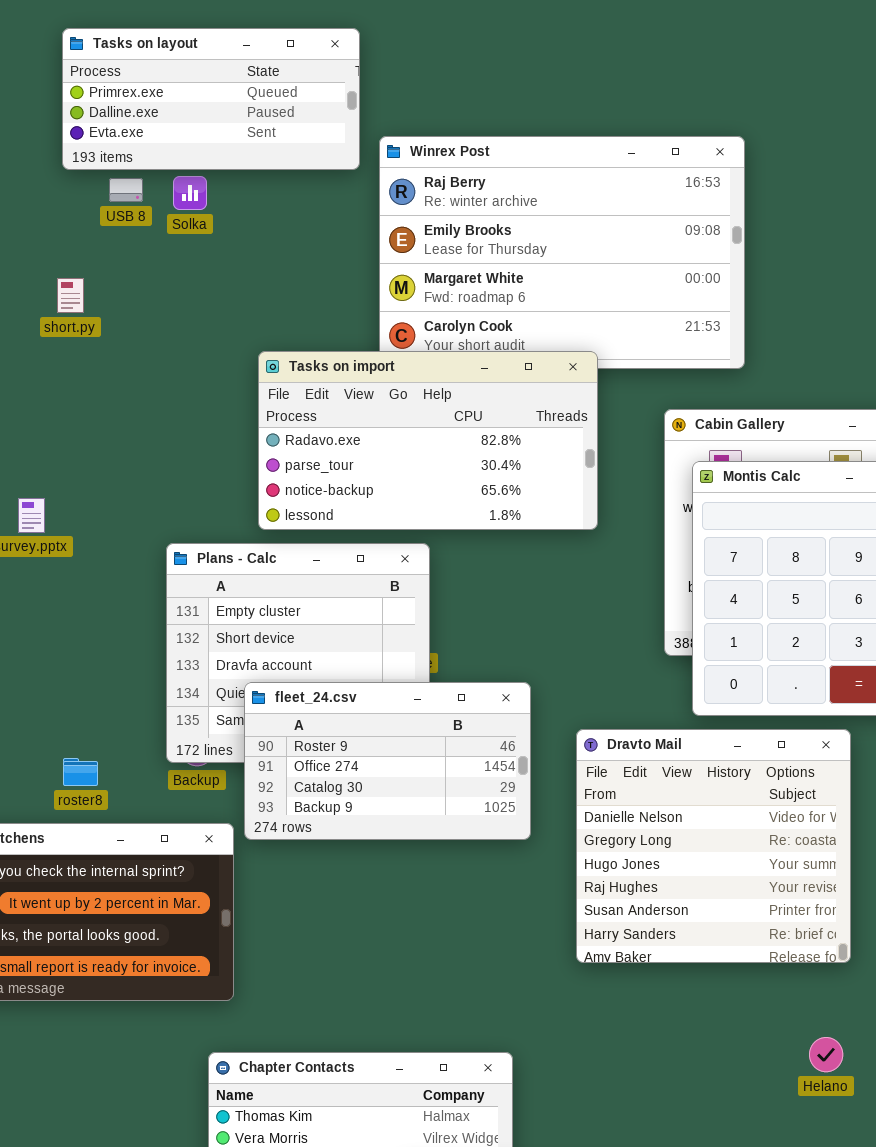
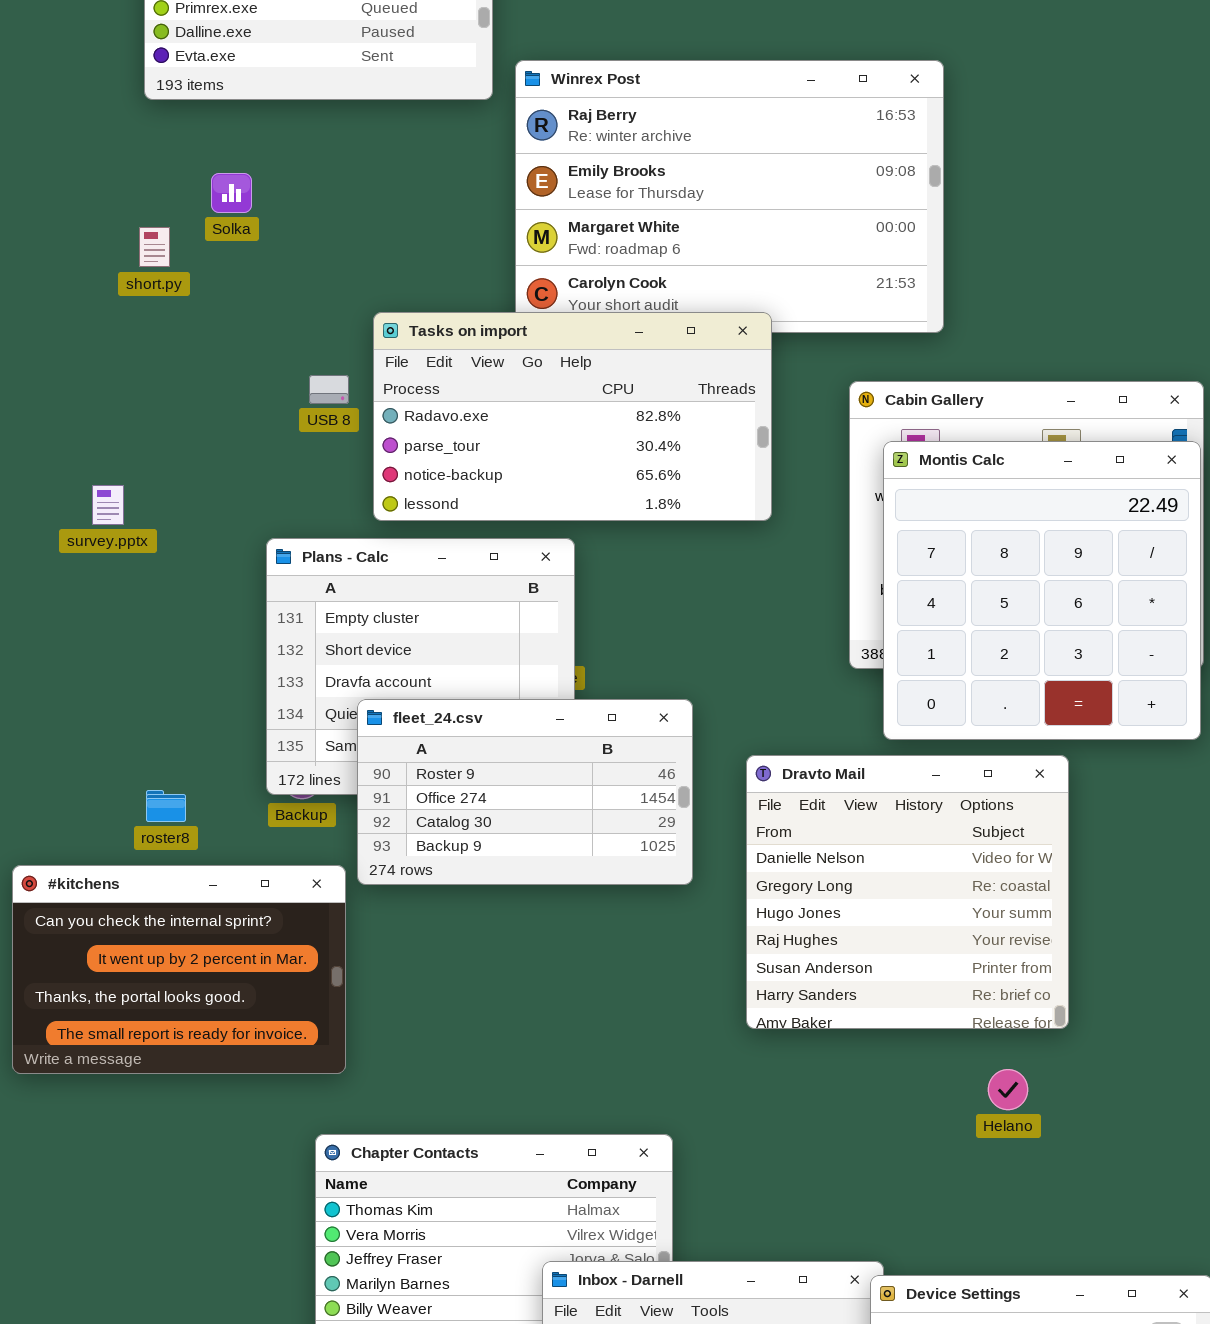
Solka: [173,176,207,210] -> [211,173,252,213], moved
USB 8: [109,178,143,202] -> [309,375,349,404], moved
Helano: [809,1037,843,1072] -> [988,1069,1028,1110], moved

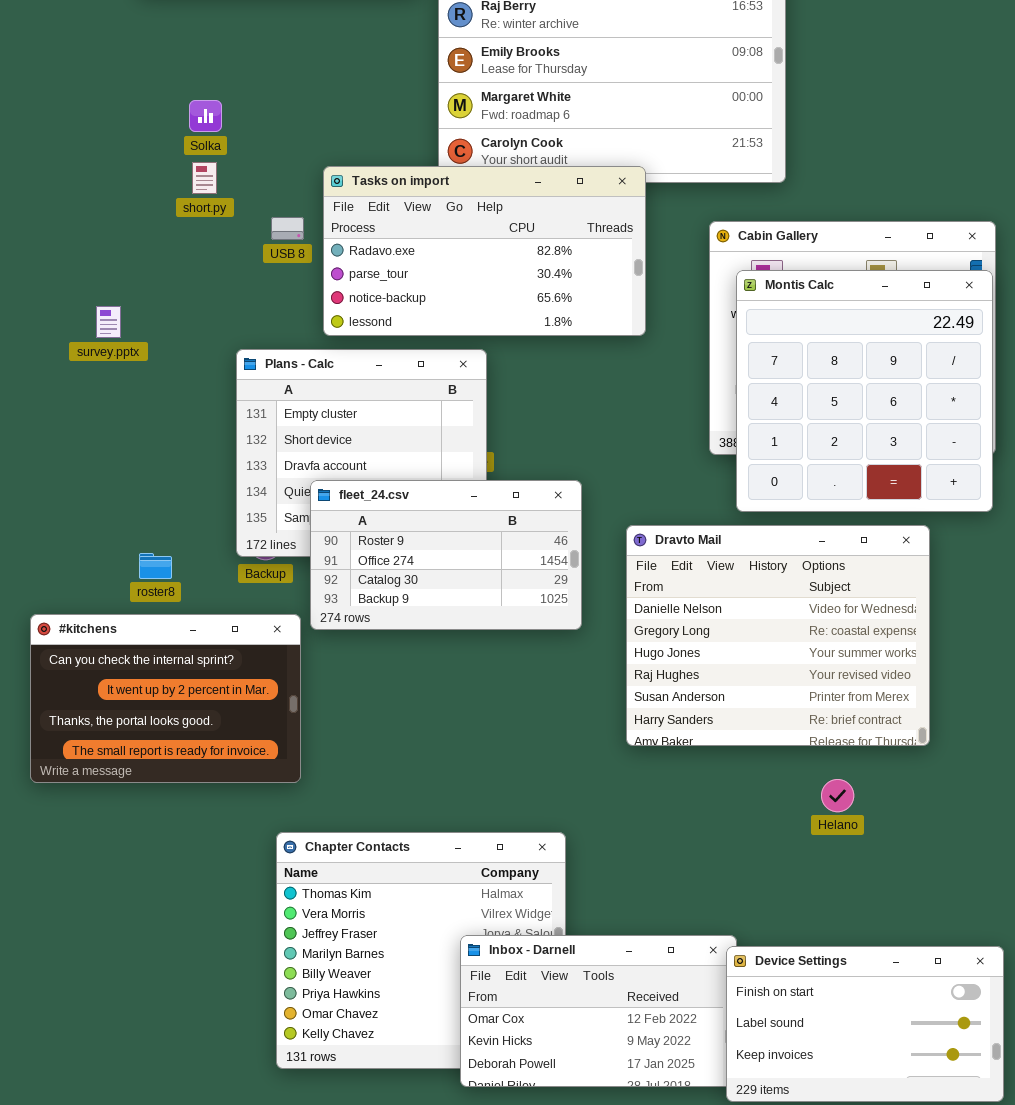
Solka: [211,173,252,213] -> [189,100,222,132], moved
short.py: [139,227,170,267] -> [192,162,217,194], moved
Dravto Mail: [746,755,1069,1029] -> [626,525,930,746], resized

